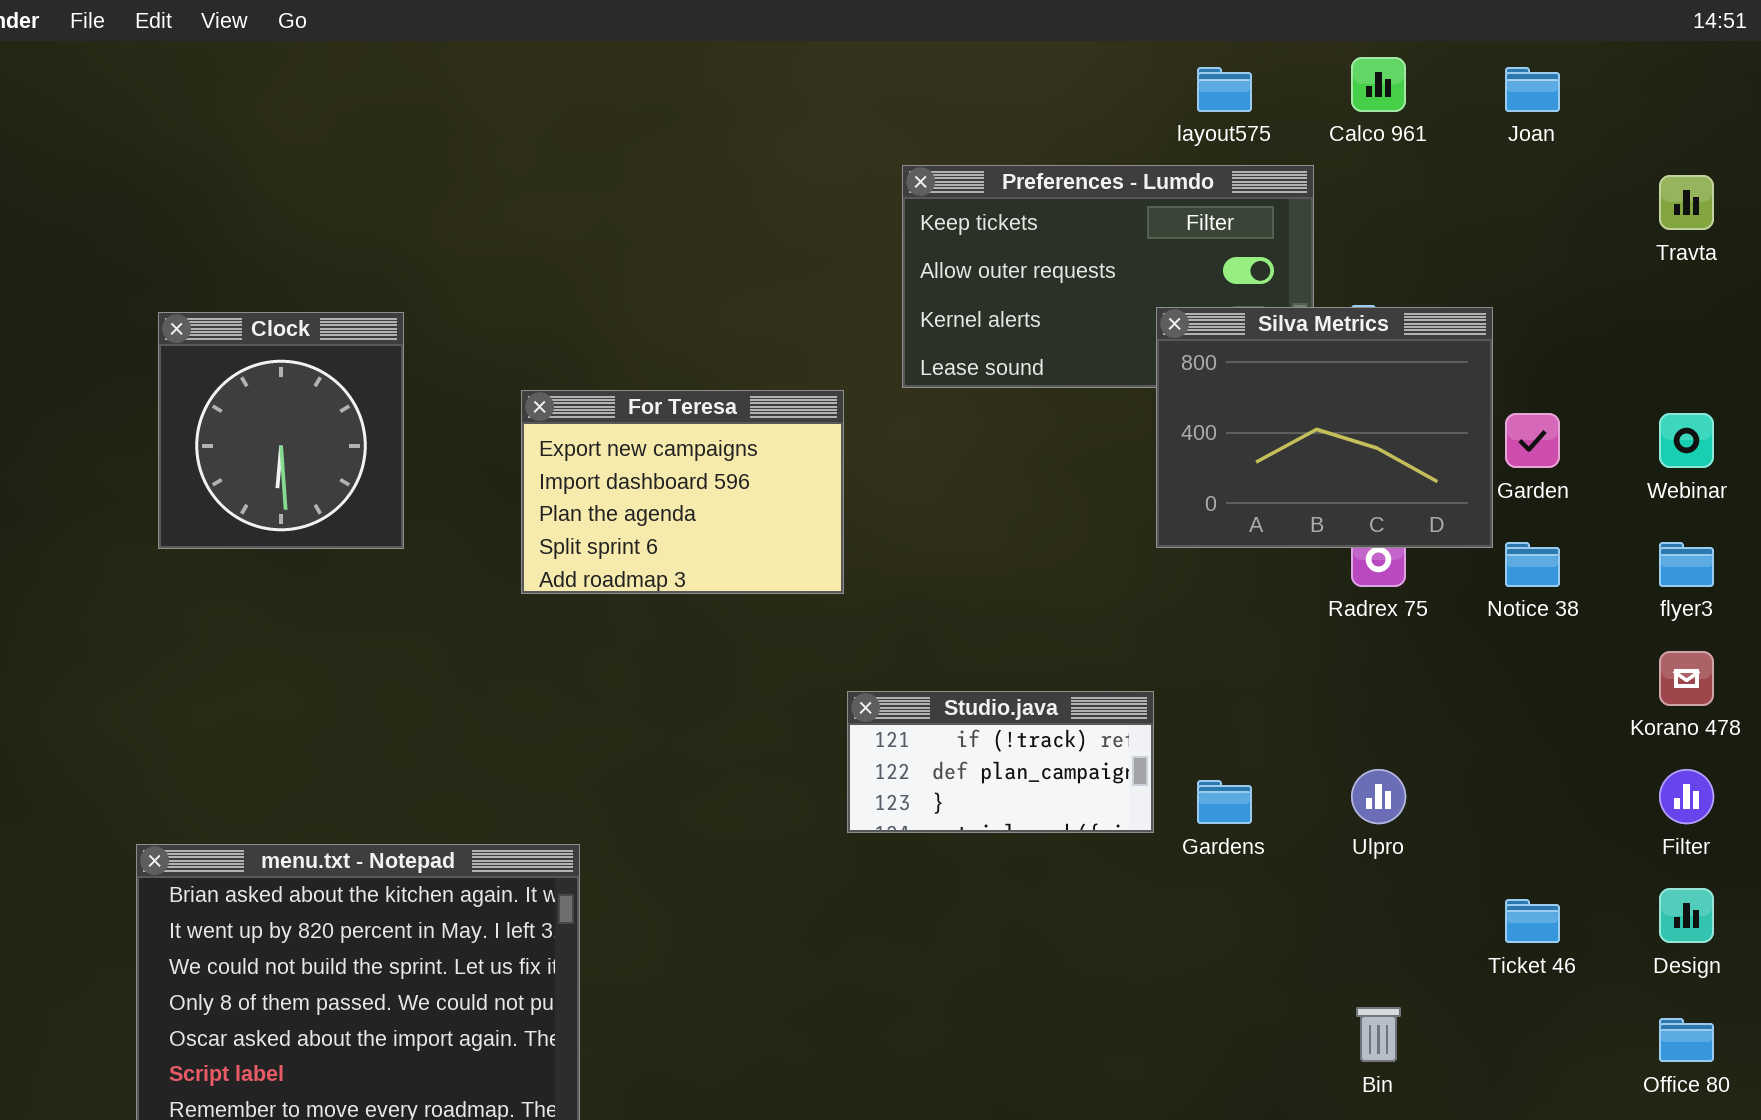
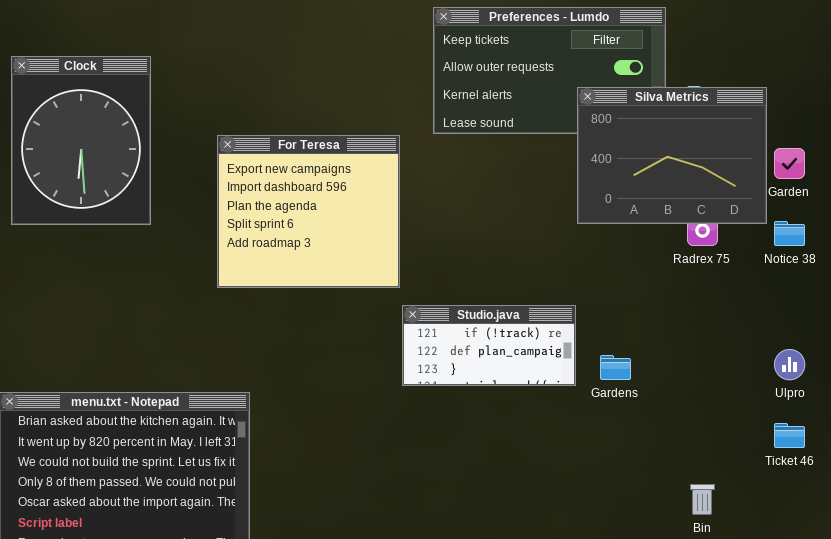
Clock: [158,312,404,549] -> [11,56,151,225], resized
For Teresa: [521,390,844,594] -> [217,135,400,288], resized
Ulpro: [1351,769,1406,824] -> [774,349,805,380], moved

